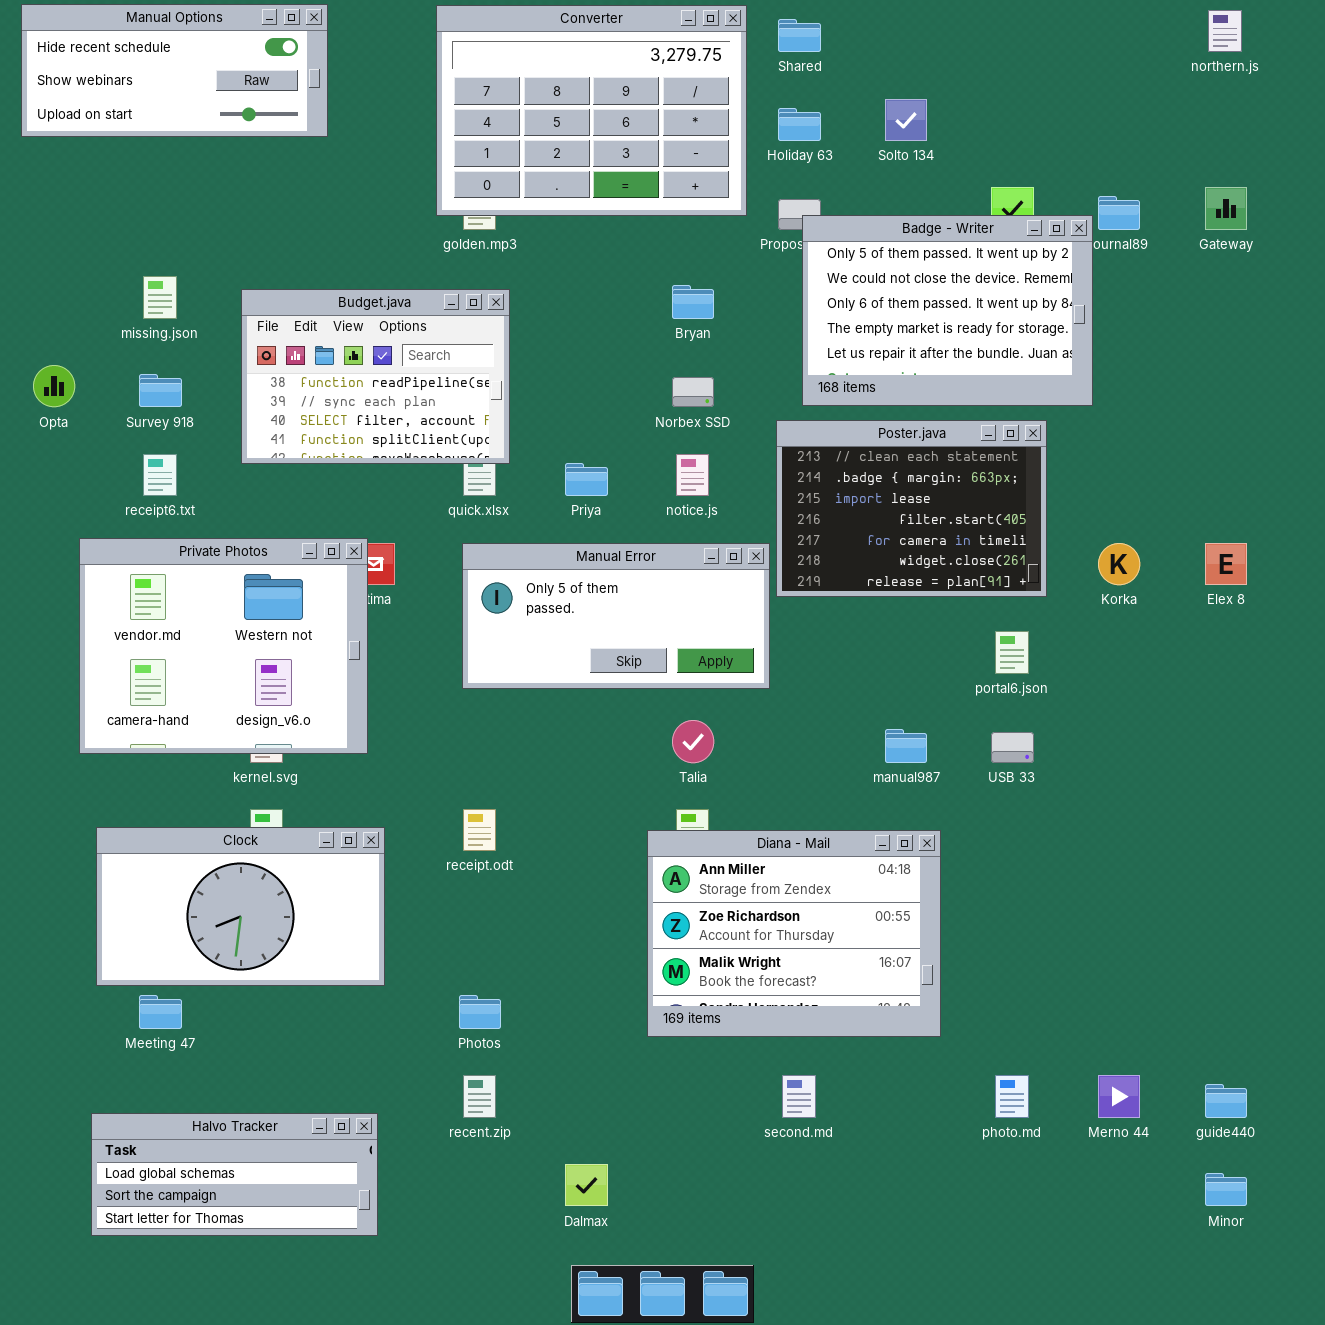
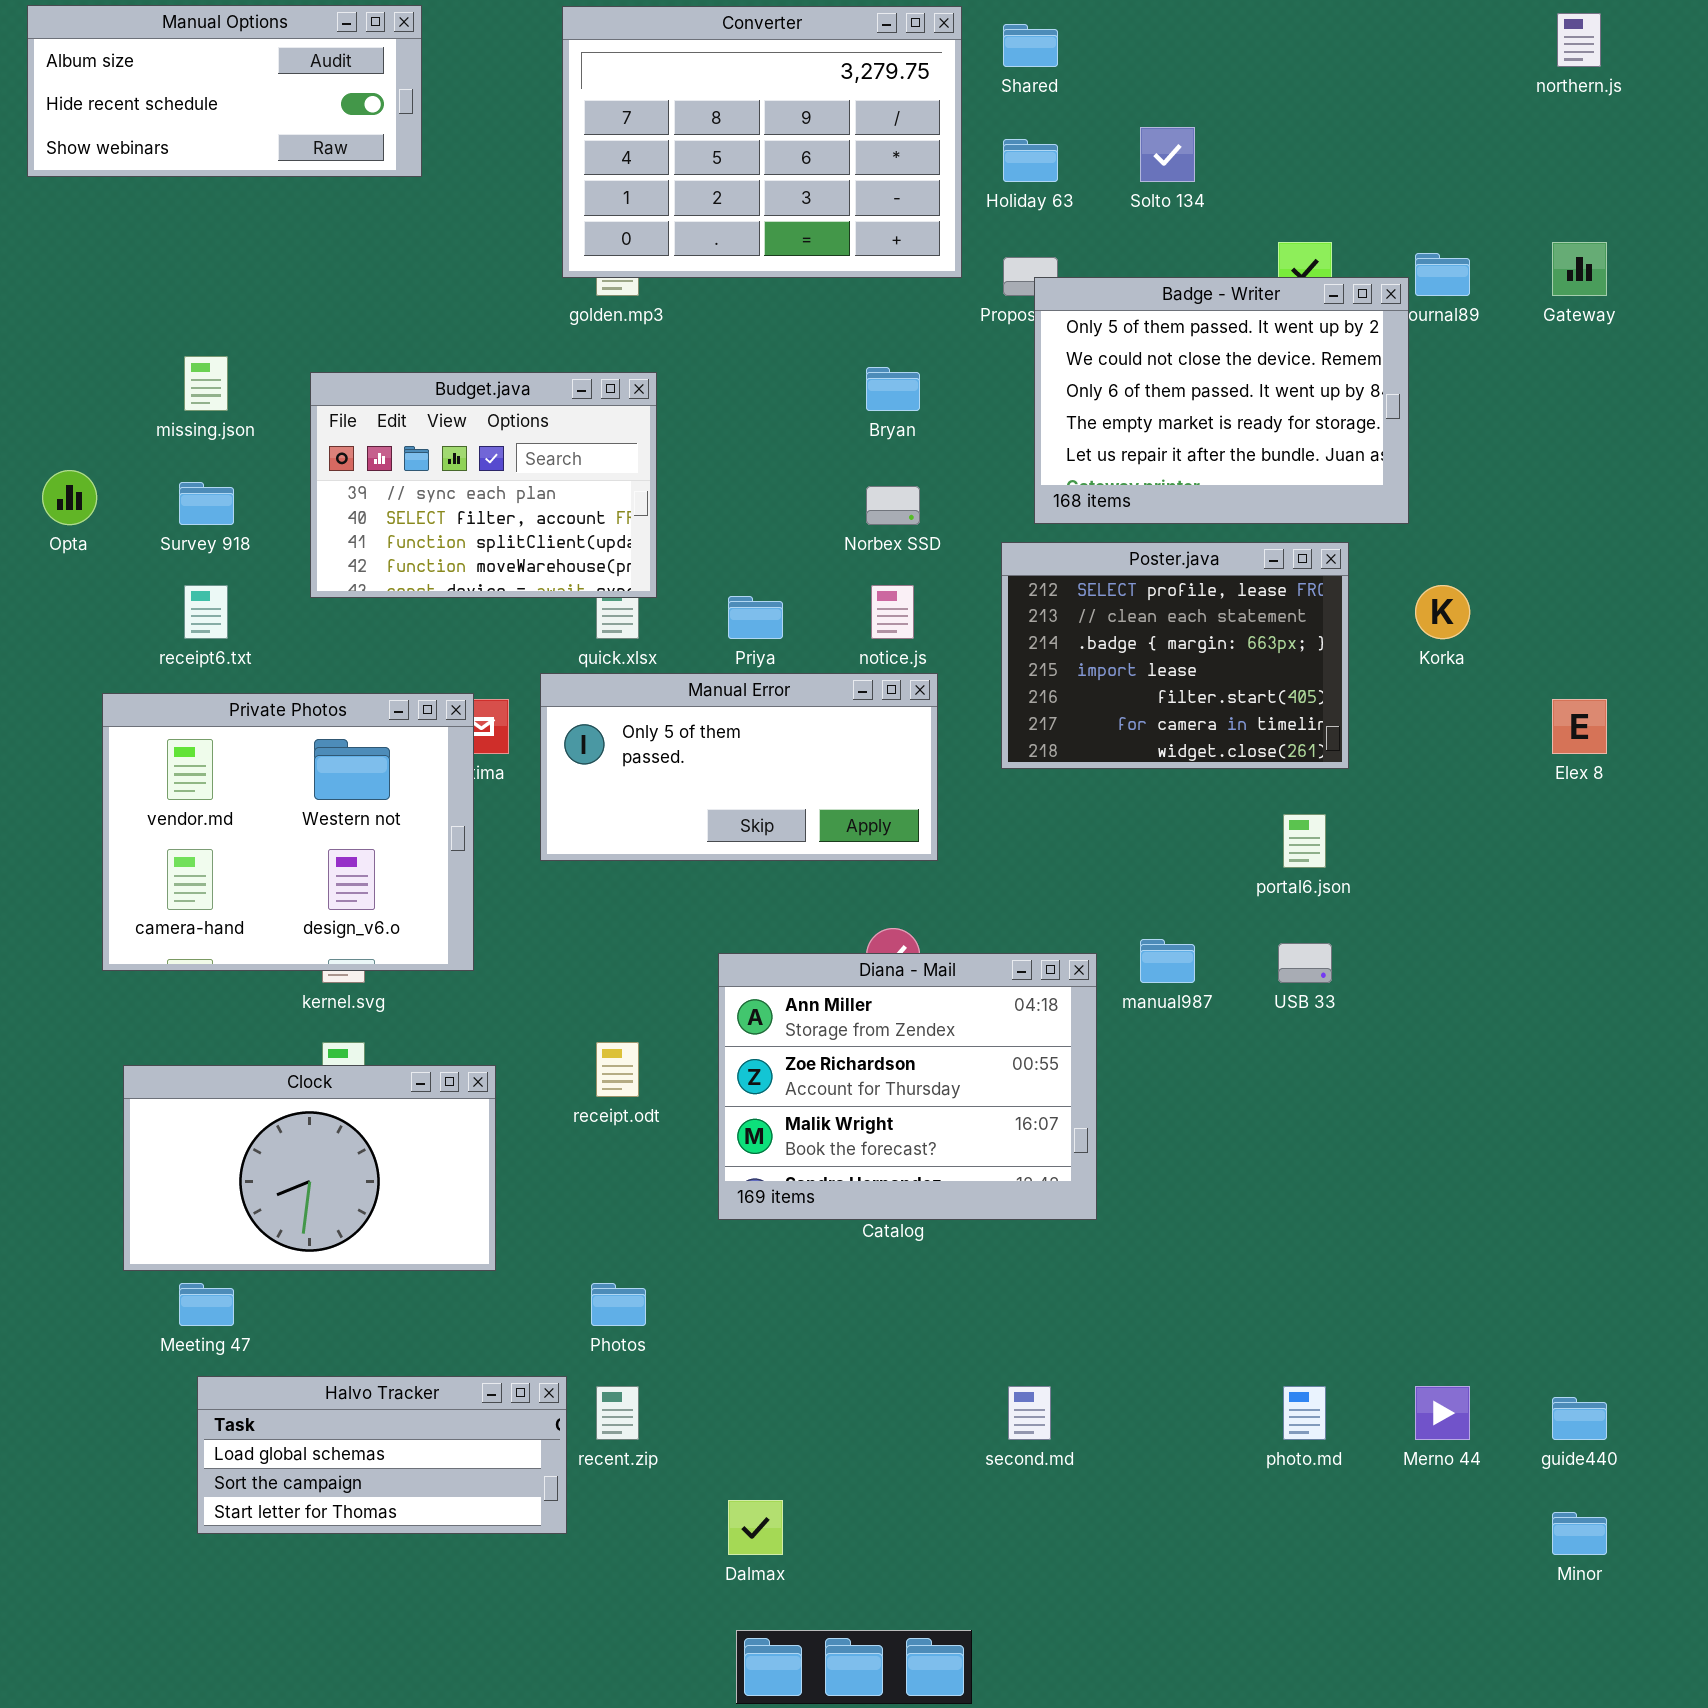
Manual Options: [21,4,328,137] -> [27,5,422,177], scrolled up 1 row
Budget.java: [241,289,510,464] -> [310,372,657,598], scrolled down 1 row
Poster.java: [776,420,1047,597] -> [1001,542,1349,769], scrolled up 1 row
Manual Error: [462,543,770,689] -> [540,673,938,861], moved
Korka: [1098,543,1140,585] -> [1415,585,1470,639], moved
Diana - Mail: [647,830,941,1037] -> [718,953,1097,1220], moved
Halvo Tracker: [91,1113,378,1236] -> [197,1376,567,1534], moved

